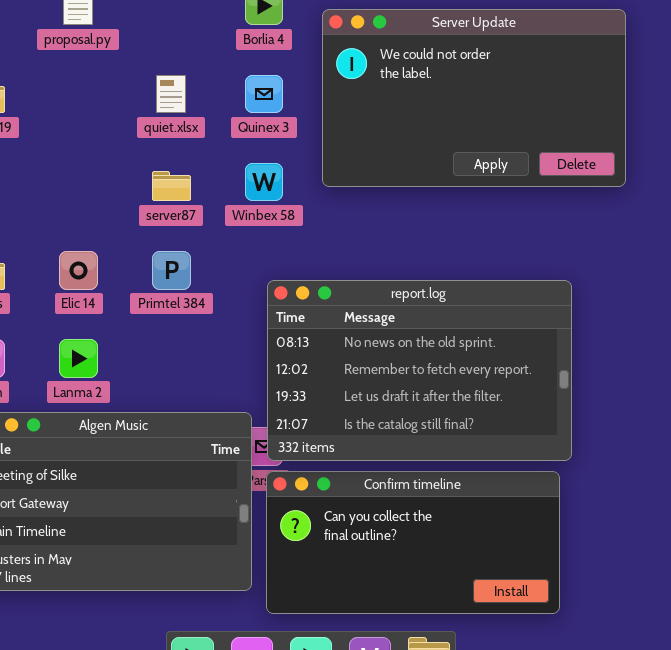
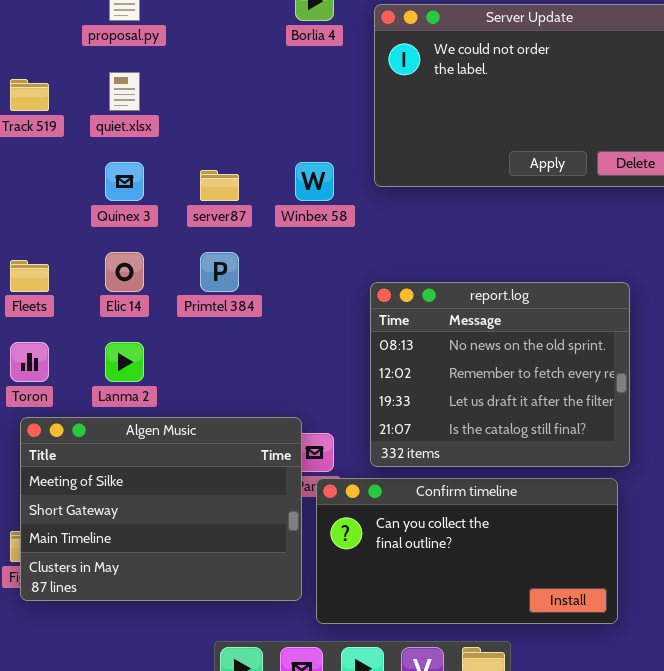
quiet.xlsx: [156,75,186,113] -> [109,72,140,111], moved
Quinex 3: [245,75,283,113] -> [105,162,144,201], moved
report.log: [267,280,572,461] -> [370,282,630,467], resized

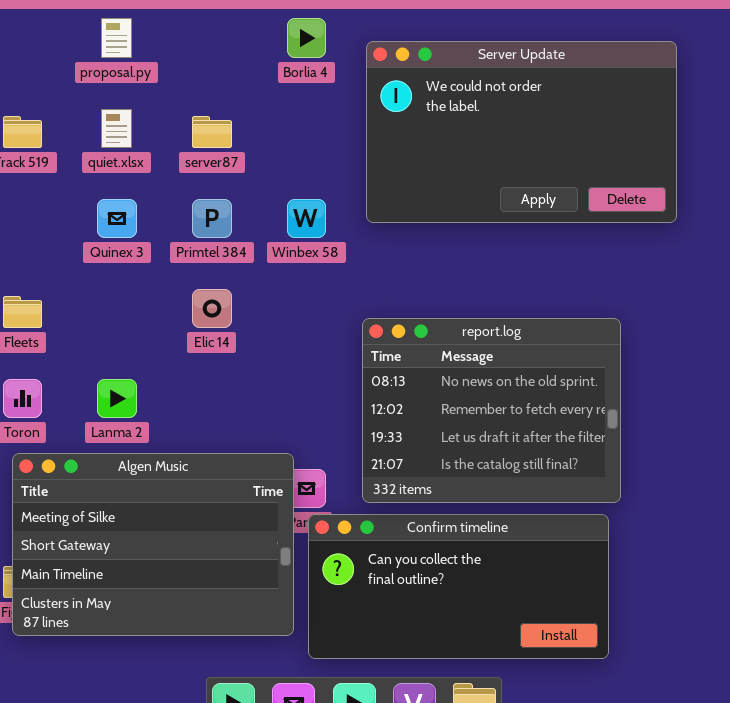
server87: [200,170,239,201] -> [192,116,232,148], moved
Elic 14: [105,252,144,292] -> [192,289,232,328], moved
Primtel 384: [200,252,239,292] -> [192,199,232,238], moved

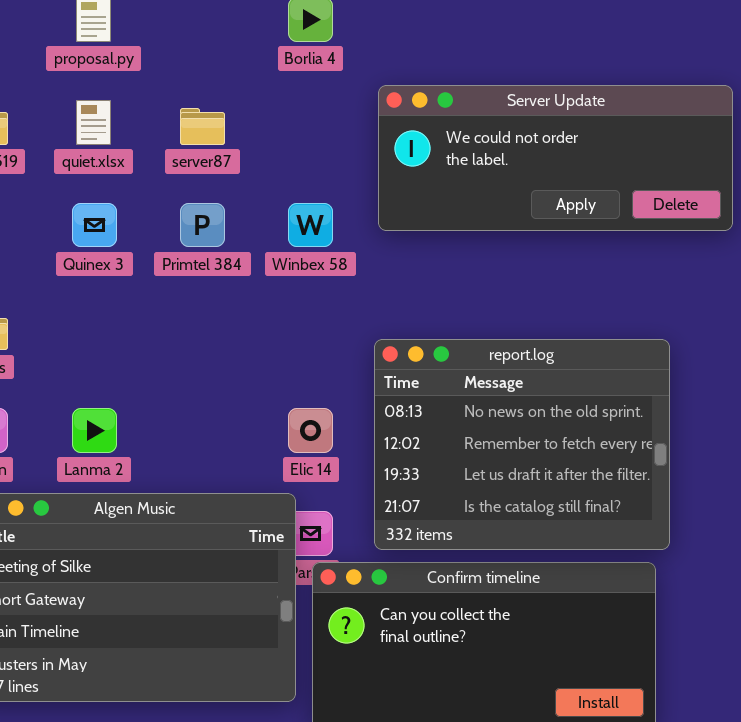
Server Update: [366,41,677,223] -> [378,85,733,231], resized
Elic 14: [192,289,232,328] -> [288,408,333,453], moved

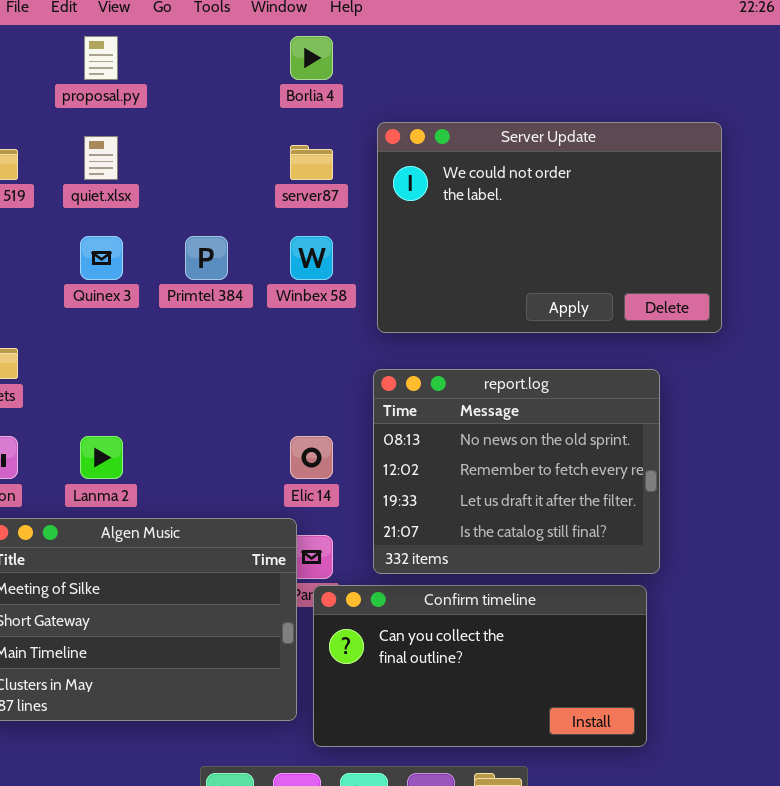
Server Update: [378,85,733,231] -> [377,122,722,333], resized
server87: [180,108,225,145] -> [290,145,333,180], moved

